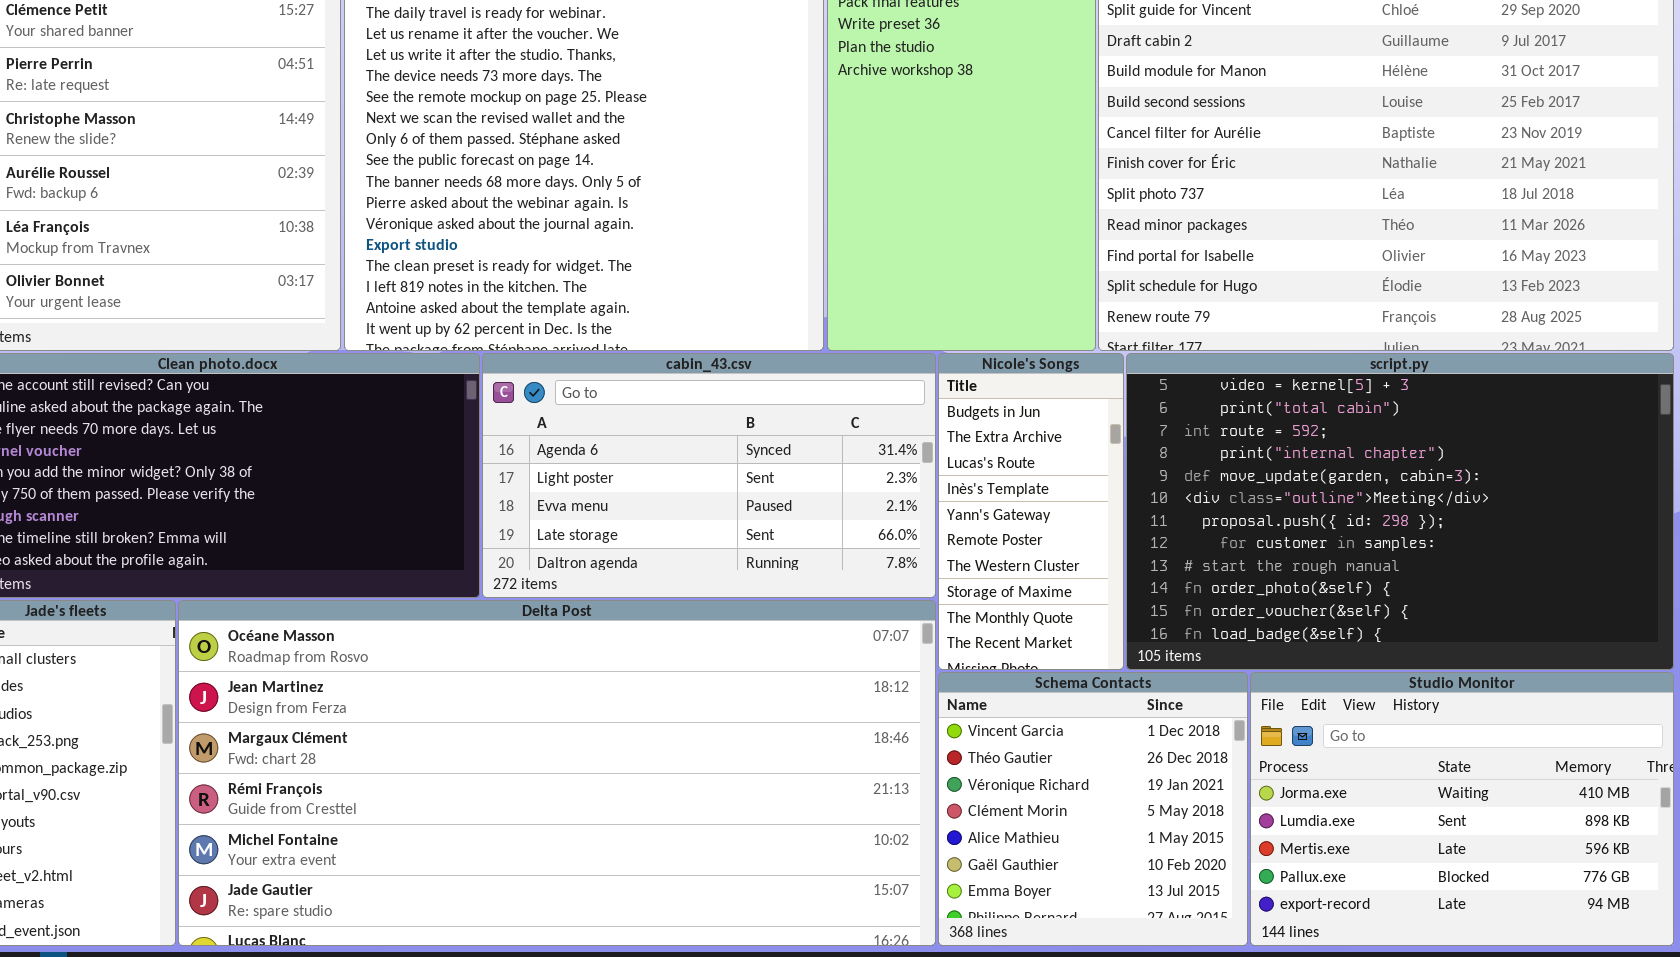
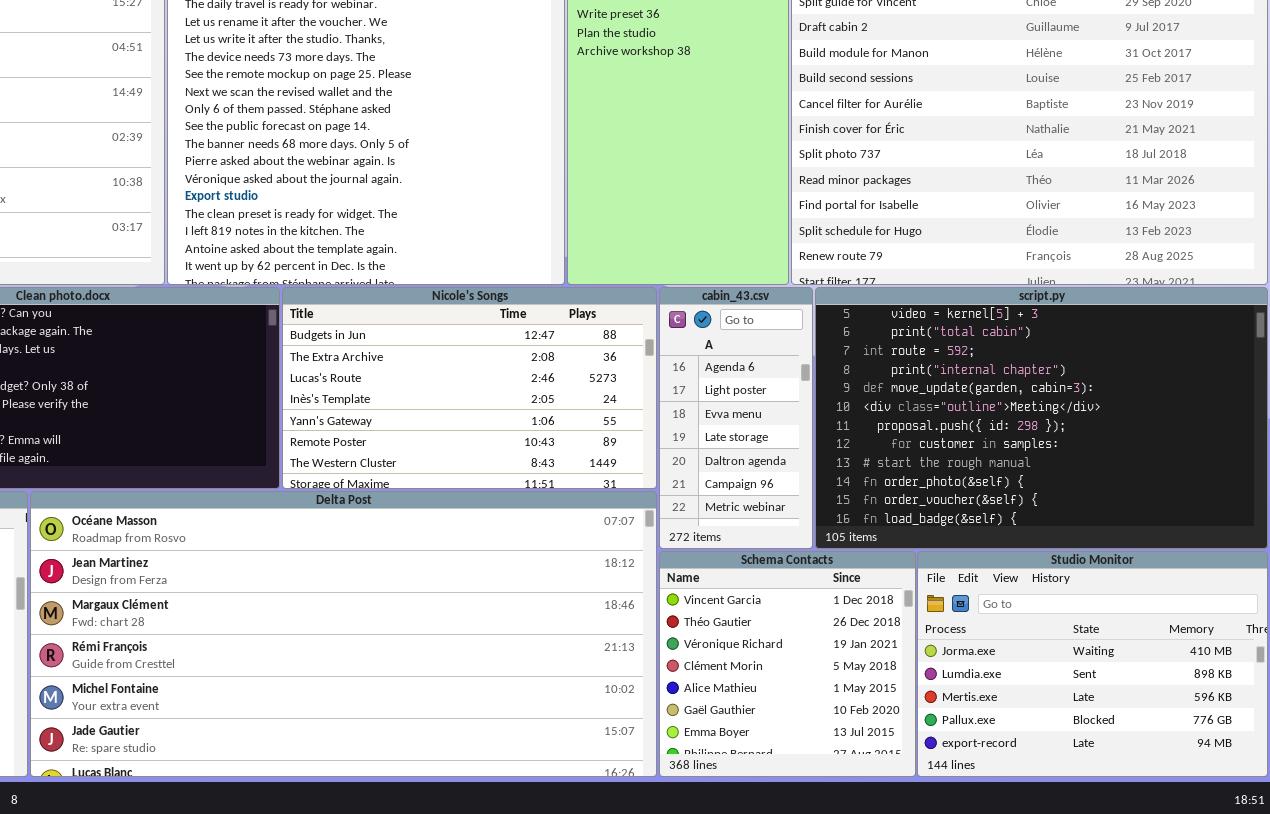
cabin_43.csv: [482,353,936,598] -> [659,287,813,549], moved, resized
Nicole's Songs: [938,353,1124,670] -> [282,287,657,489], moved, resized

